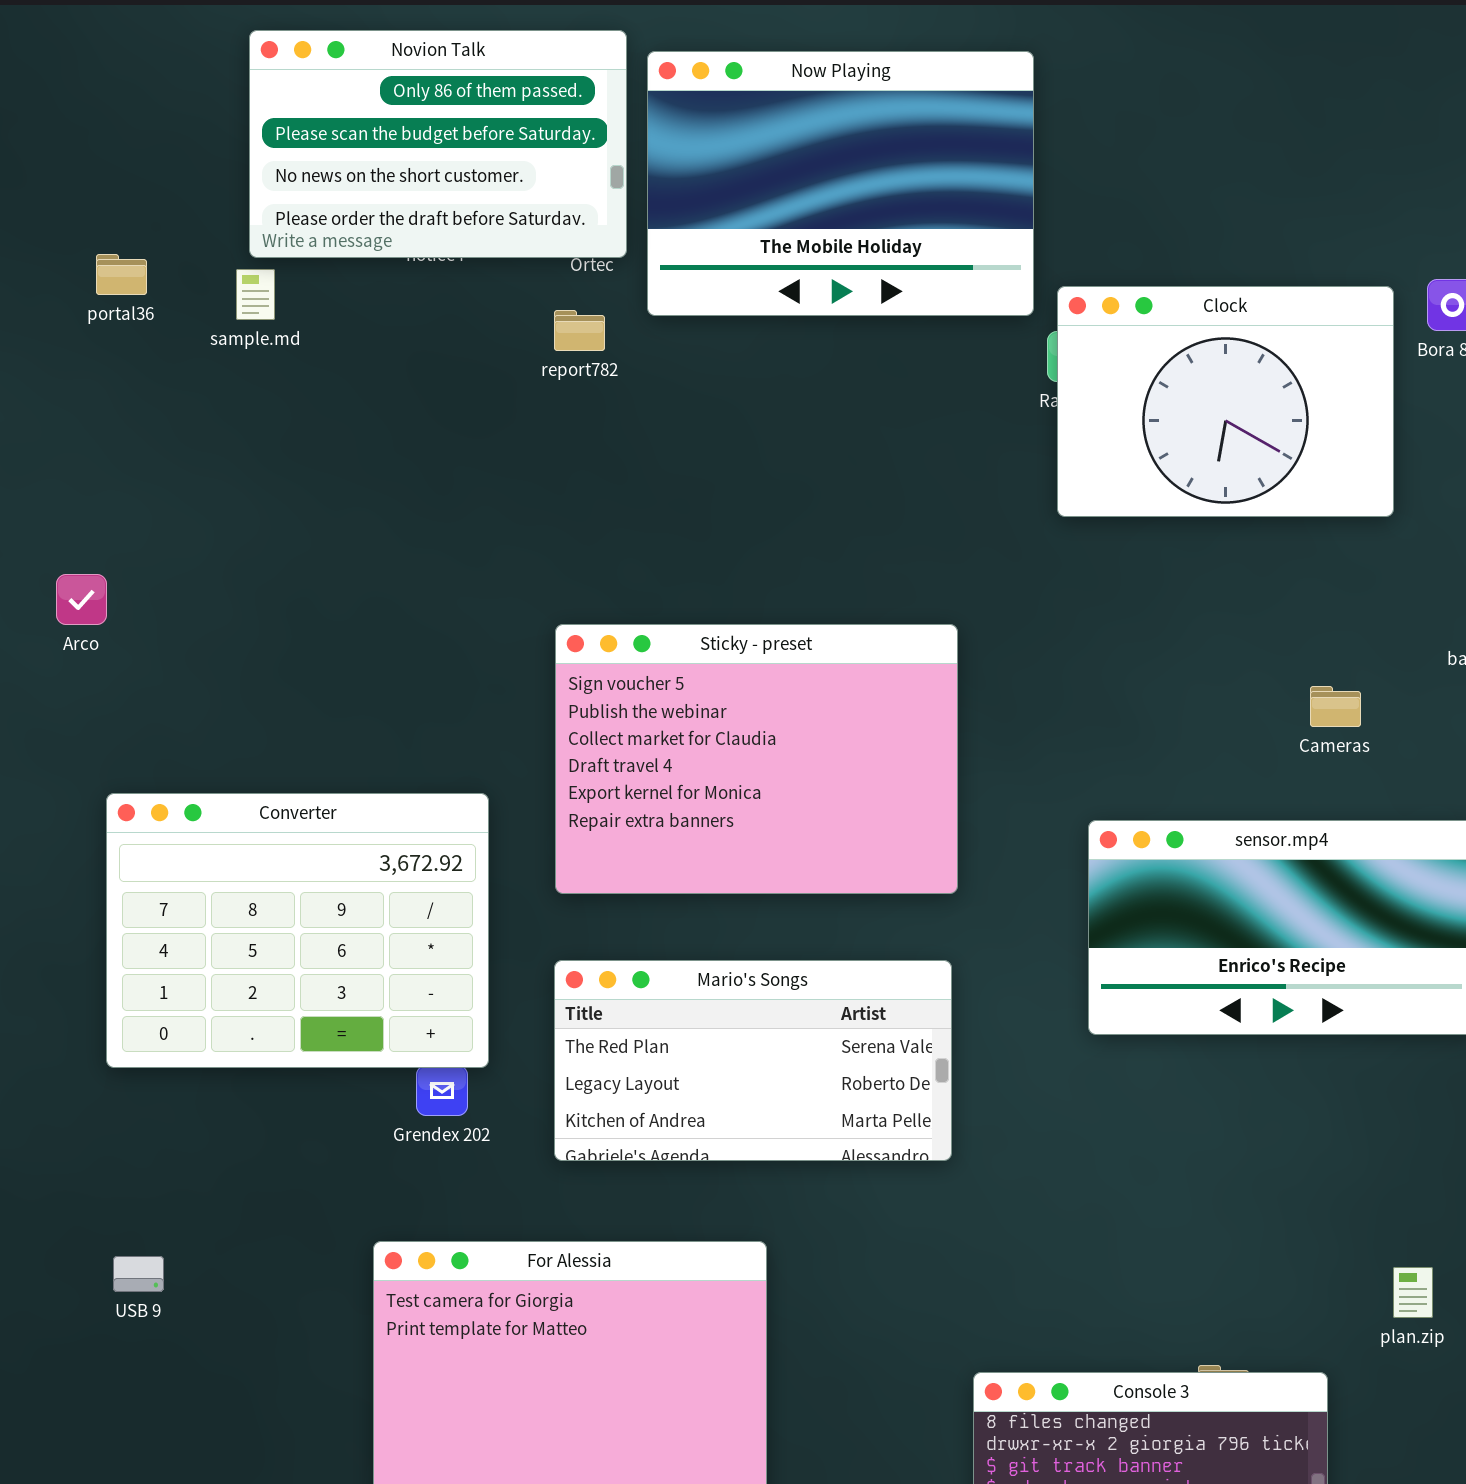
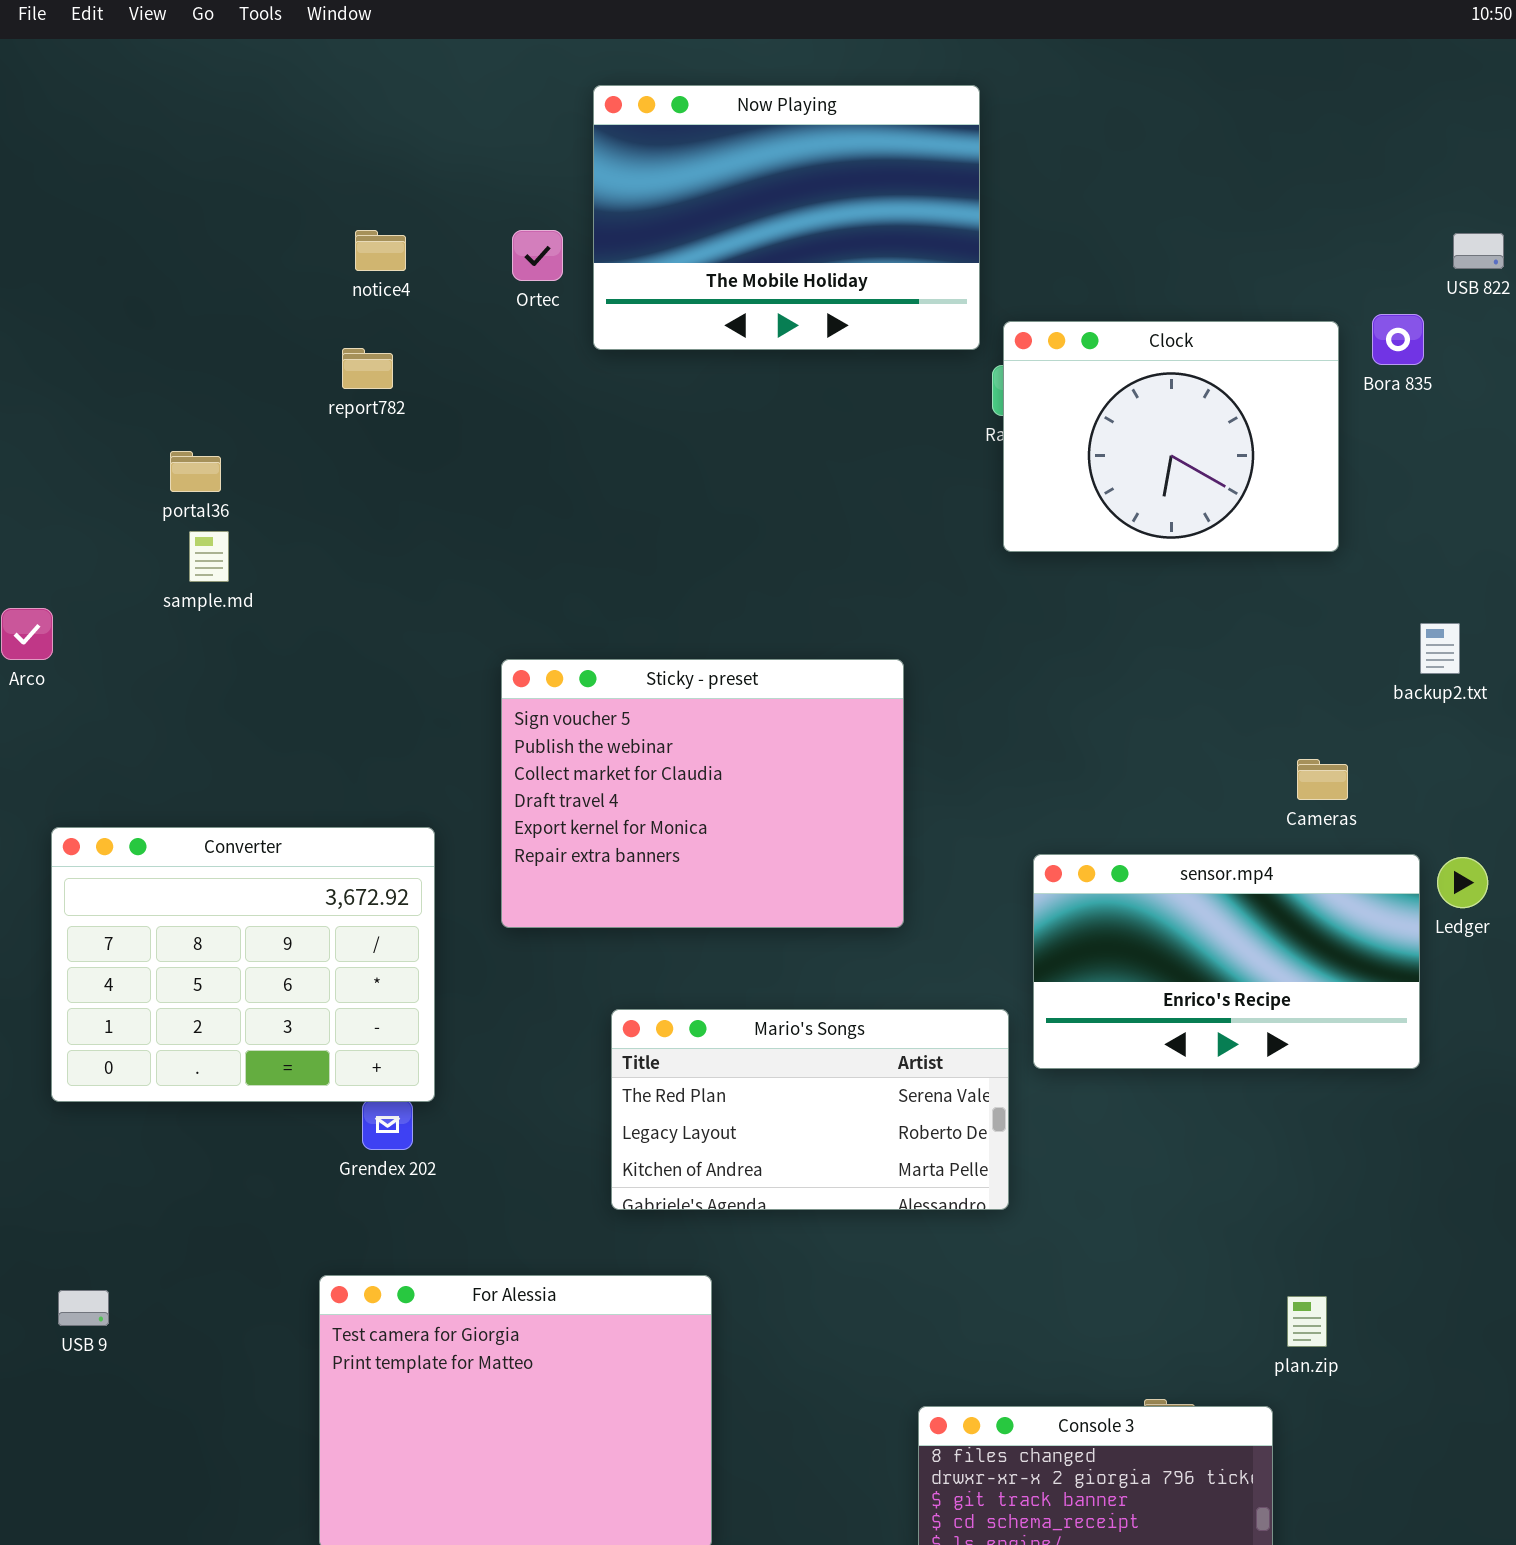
Novion Talk: [249,30,627,258] -> none, closed
portal36: [96,254,147,295] -> [170,451,221,492], moved
sample.md: [236,269,275,320] -> [189,531,229,582], moved
report782: [554,310,605,351] -> [342,348,393,389], moved
Cameras: [1310,686,1361,727] -> [1297,759,1348,800], moved
Mario's Songs: [554,960,952,1161] -> [611,1009,1009,1210], moved
plan.zip: [1393,1267,1433,1318] -> [1287,1296,1327,1347], moved

